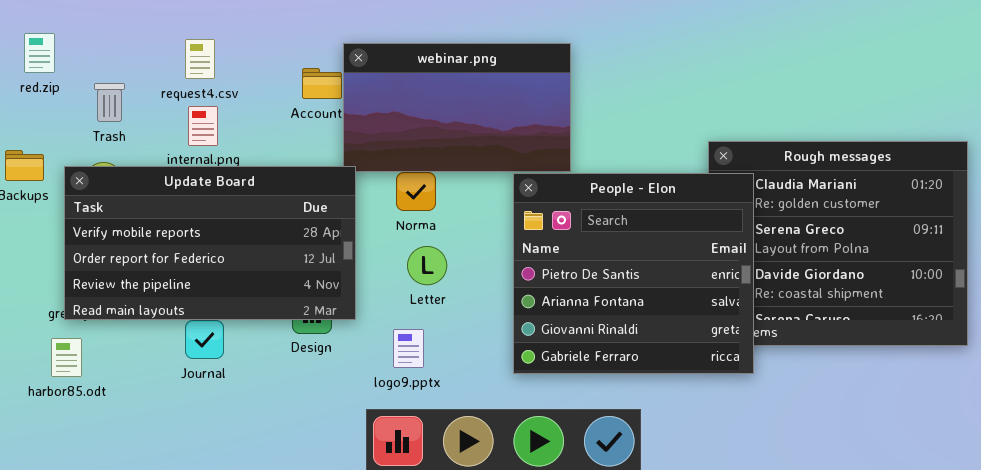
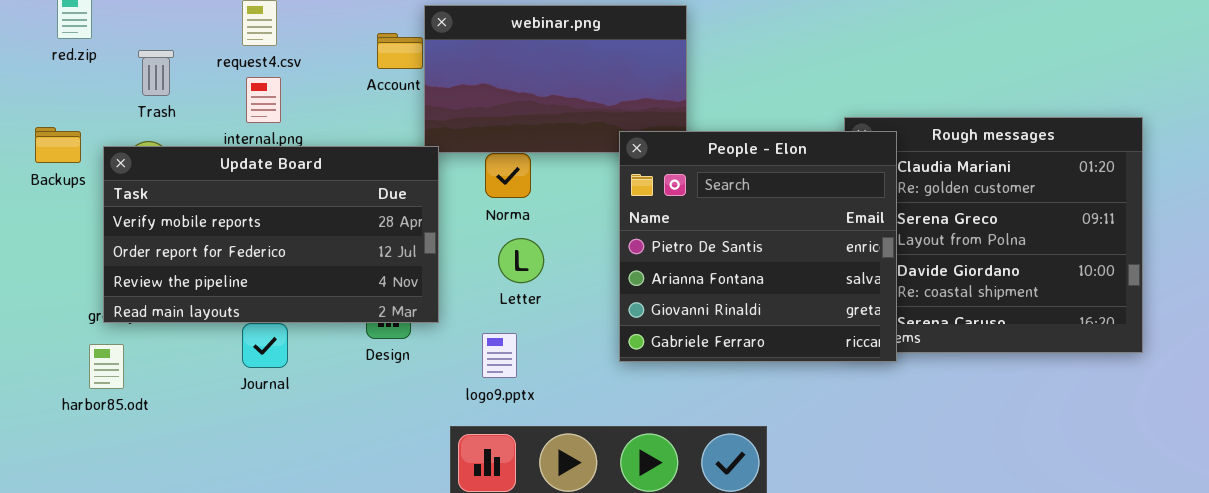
People - Elon: [513,173,754,374] -> [619,131,897,362], moved

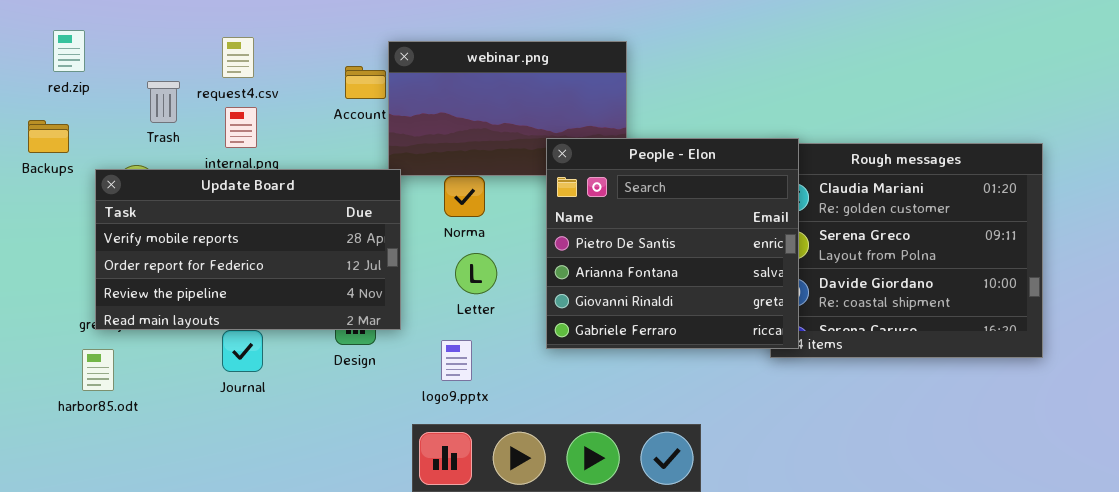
Trash: [138,50,174,96] -> [147,81,180,123], moved
Backups: [35,127,81,163] -> [28,120,69,153], moved
People - Elon: [619,131,897,362] -> [546,138,799,349], moved

